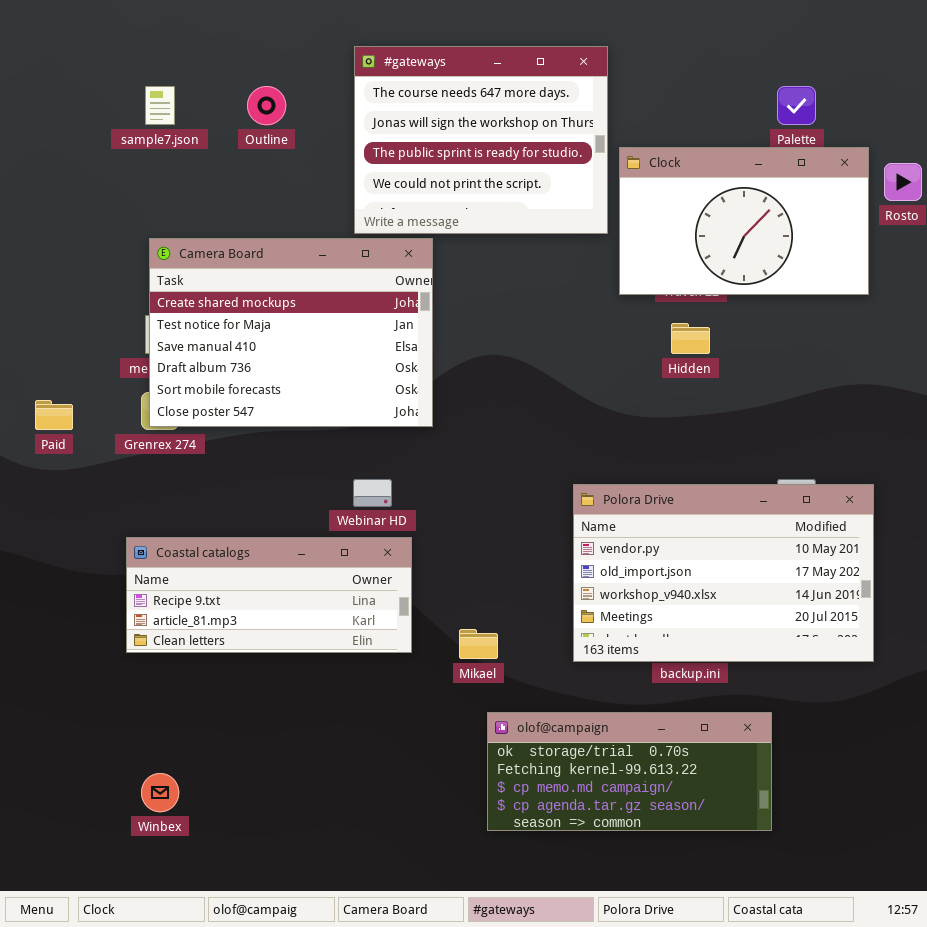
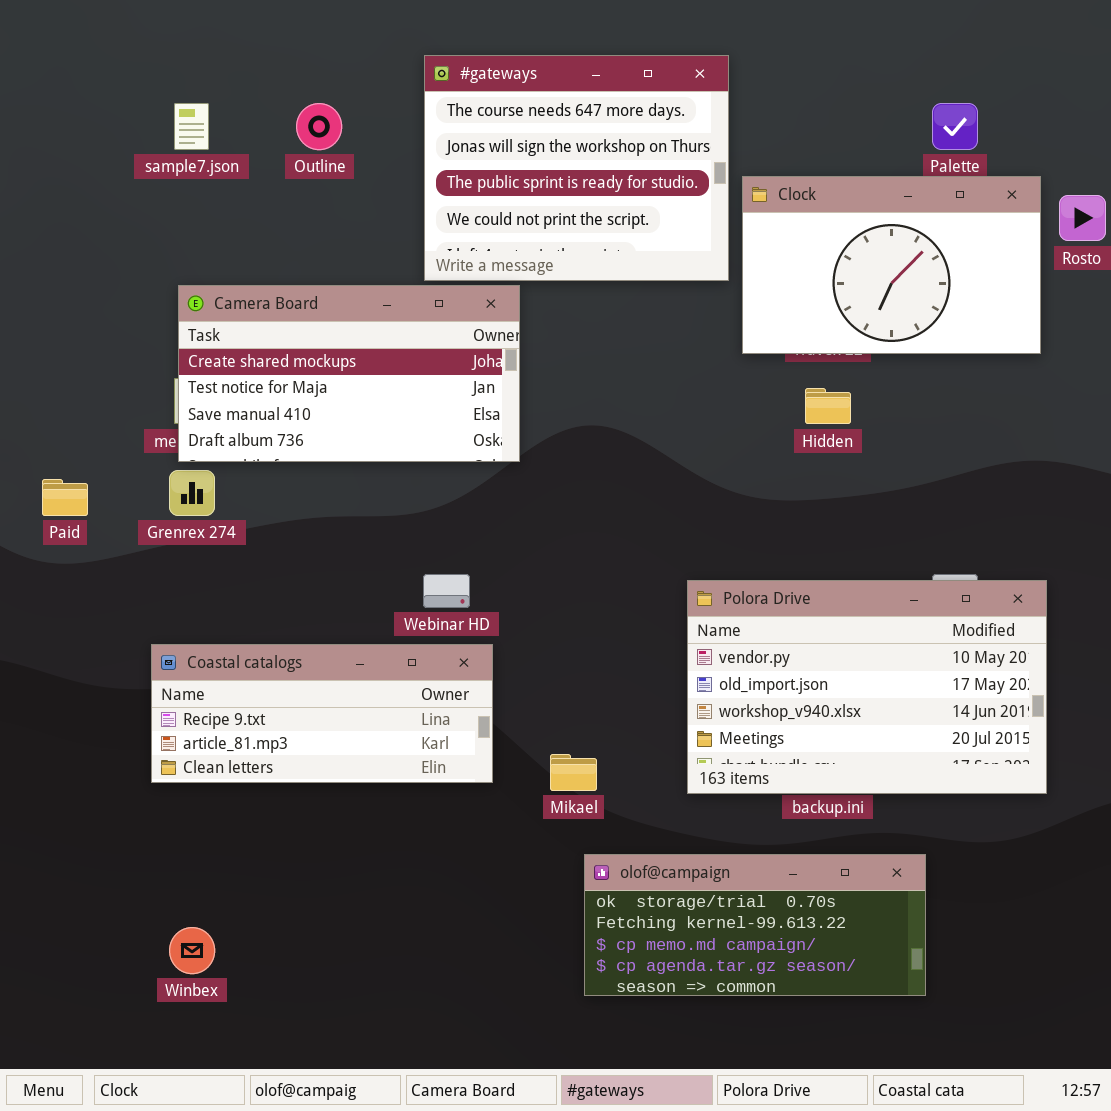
Camera Board: [149,238,433,427] -> [178,285,520,462], resized

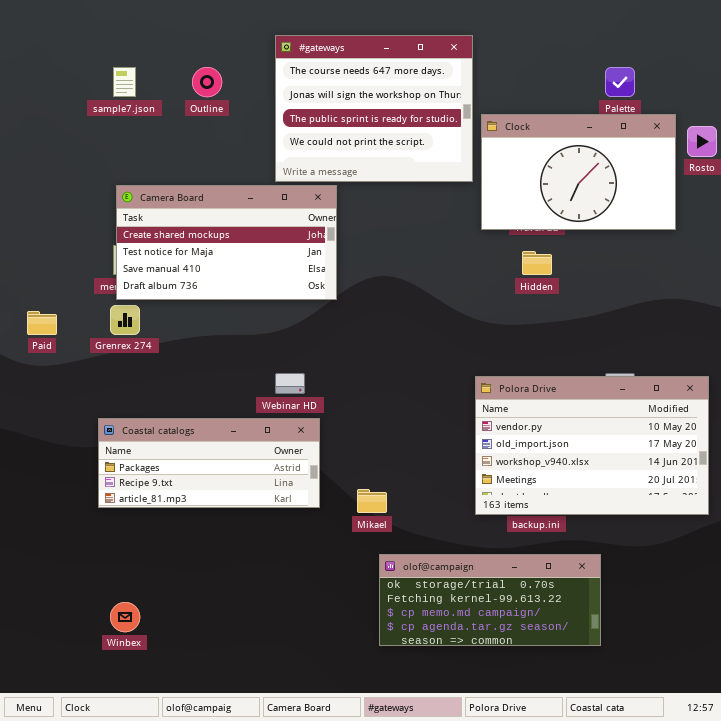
Polora Drive: [687,580,1047,794] -> [475,376,709,515], moved
Coastal catalogs: [151,644,493,783] -> [98,418,320,508], scrolled up 1 row

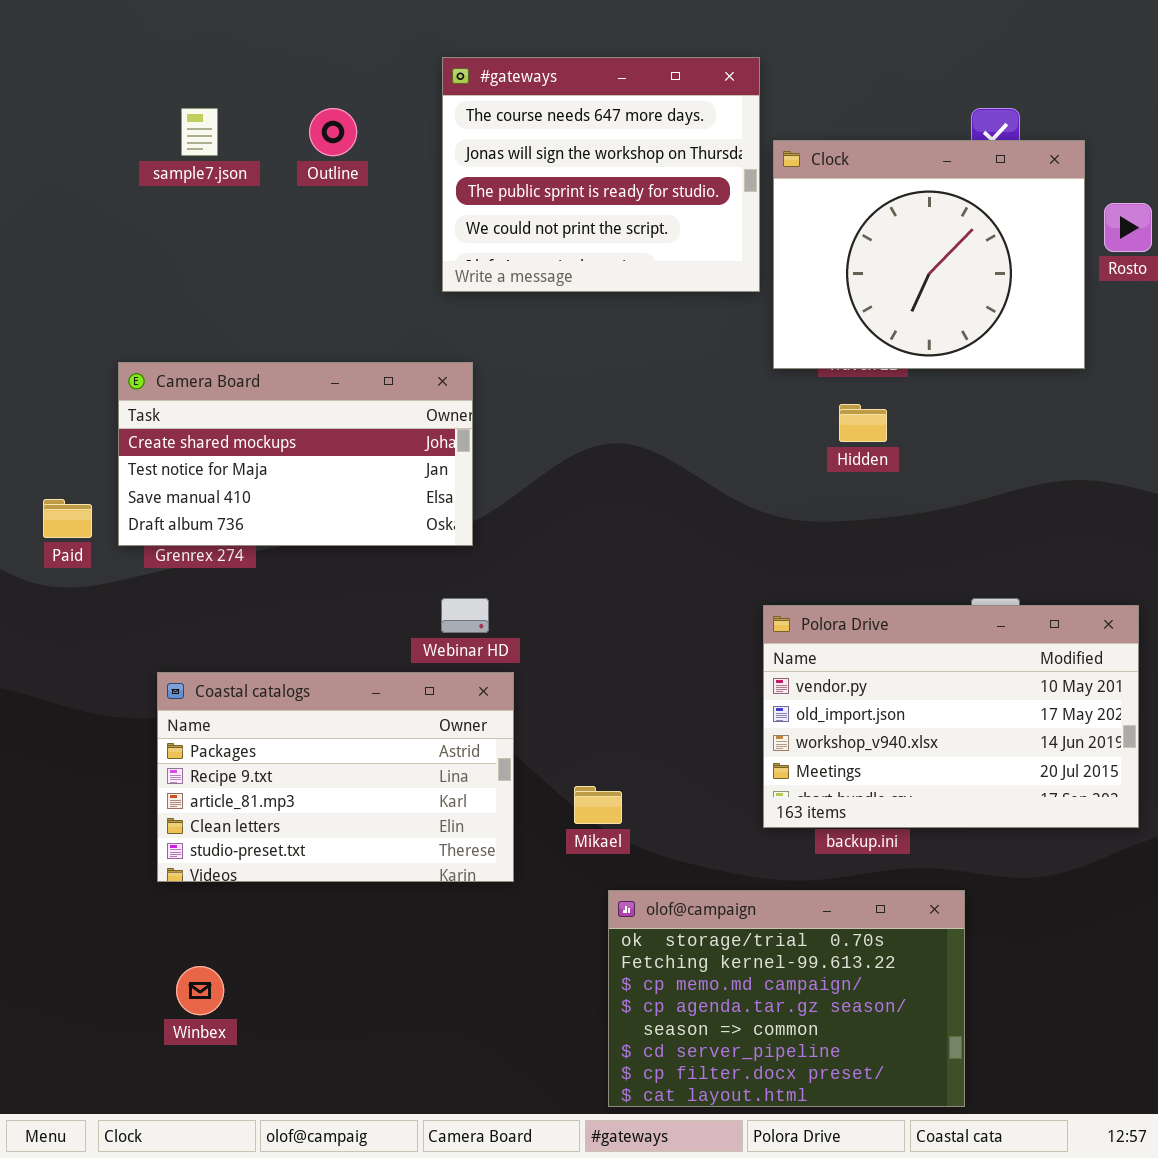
Clock: [481,114,676,230] -> [773,140,1085,369], resized
Camera Board: [116,185,337,300] -> [118,362,473,546], moved
Coastal catalogs: [98,418,320,508] -> [157,672,514,882], resized
olof@campaign: [379,554,601,646] -> [608,890,965,1107], resized

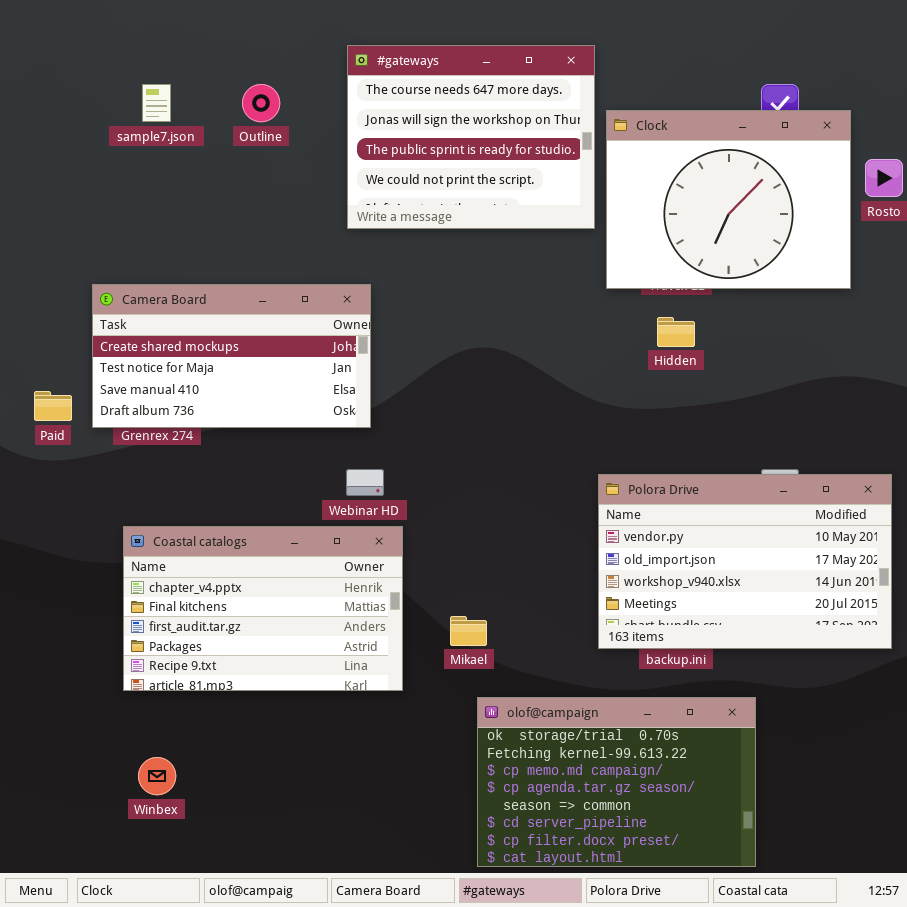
Coastal catalogs: [157,672,514,882] -> [123,526,403,691], scrolled up 3 rows

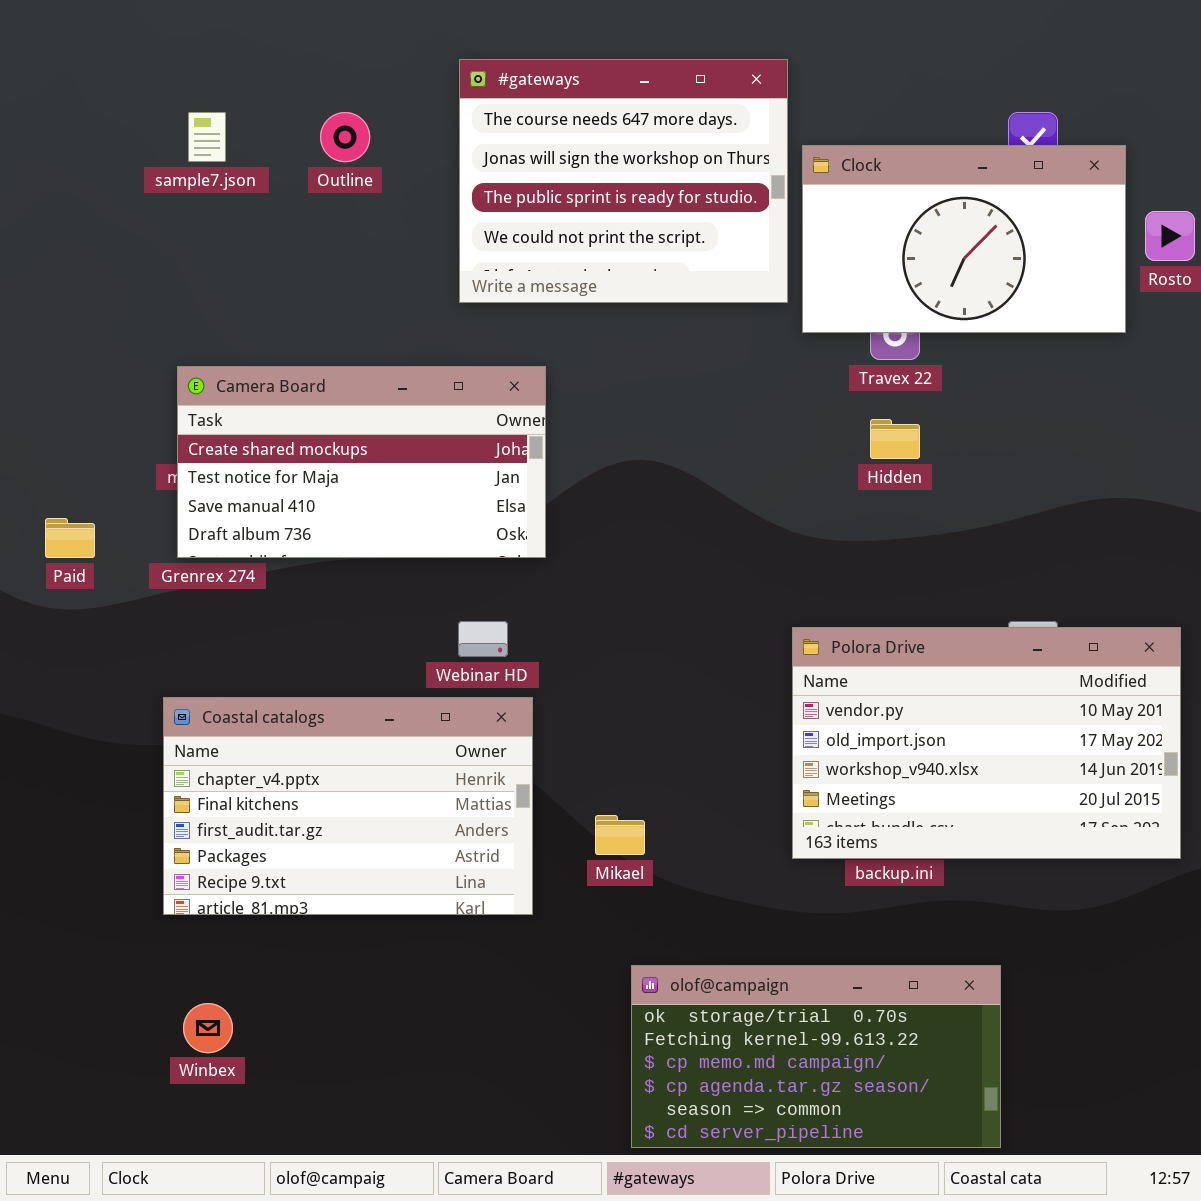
Clock: [606,110,851,289] -> [802,145,1126,333], resized
Camera Board: [92,284,371,428] -> [177,366,546,558], moved
olof@campaign: [477,697,756,867] -> [631,965,1001,1148], resized

